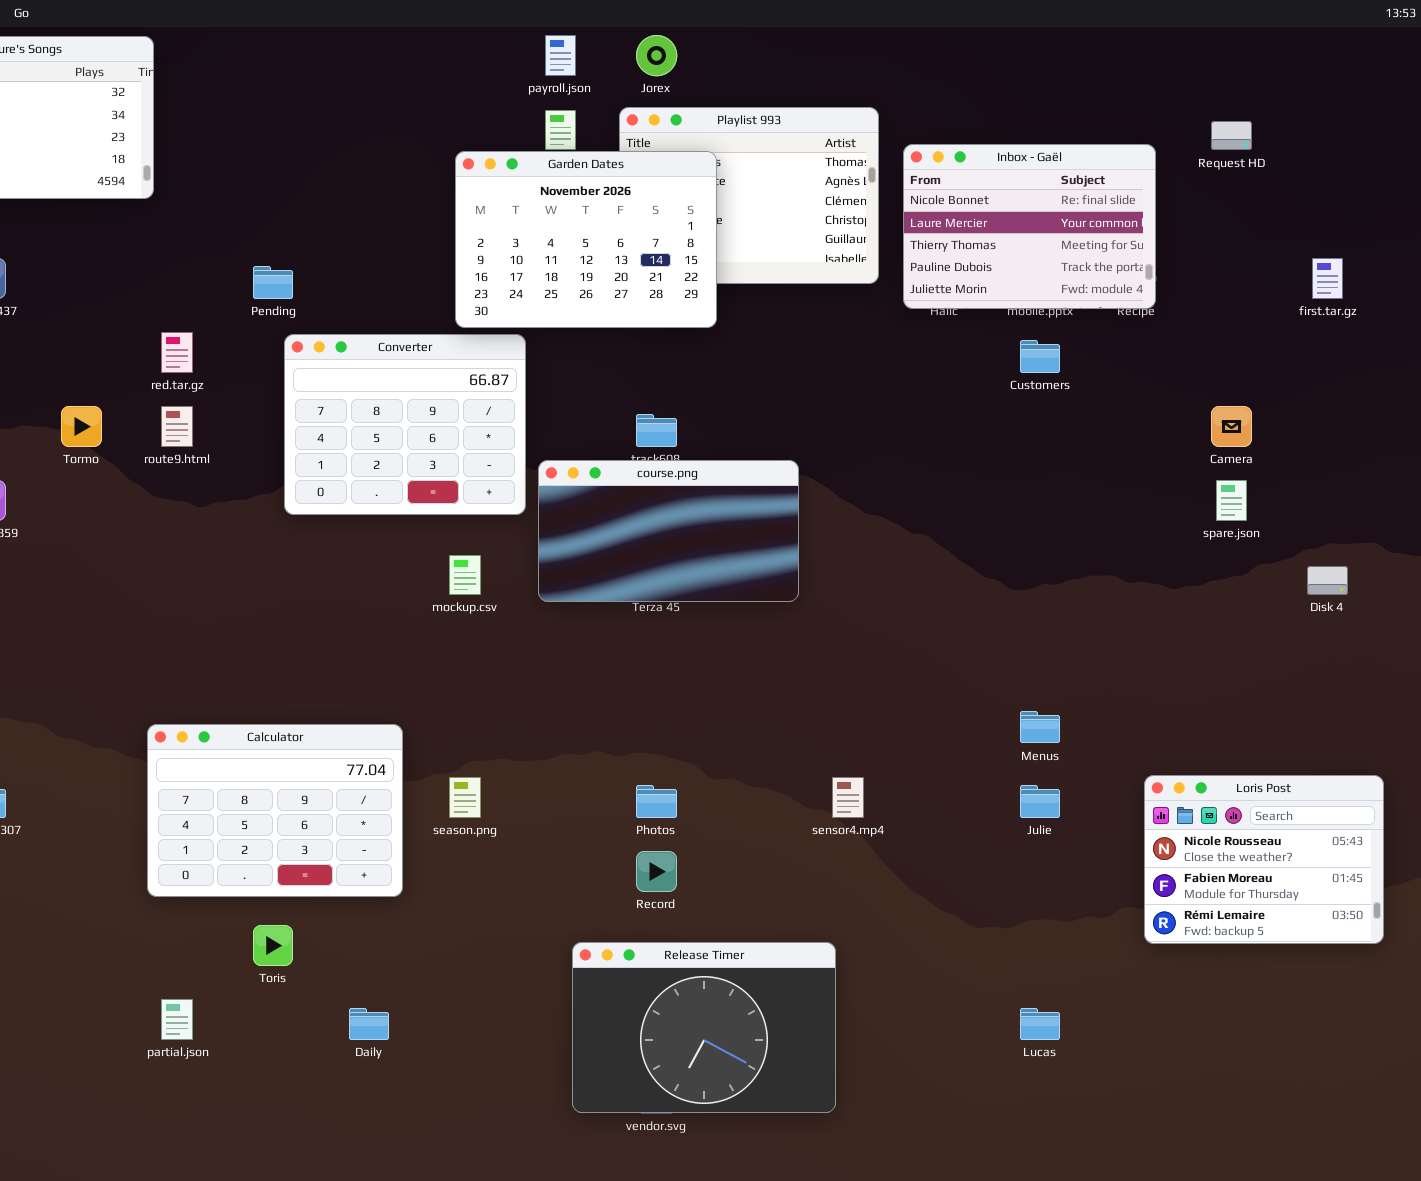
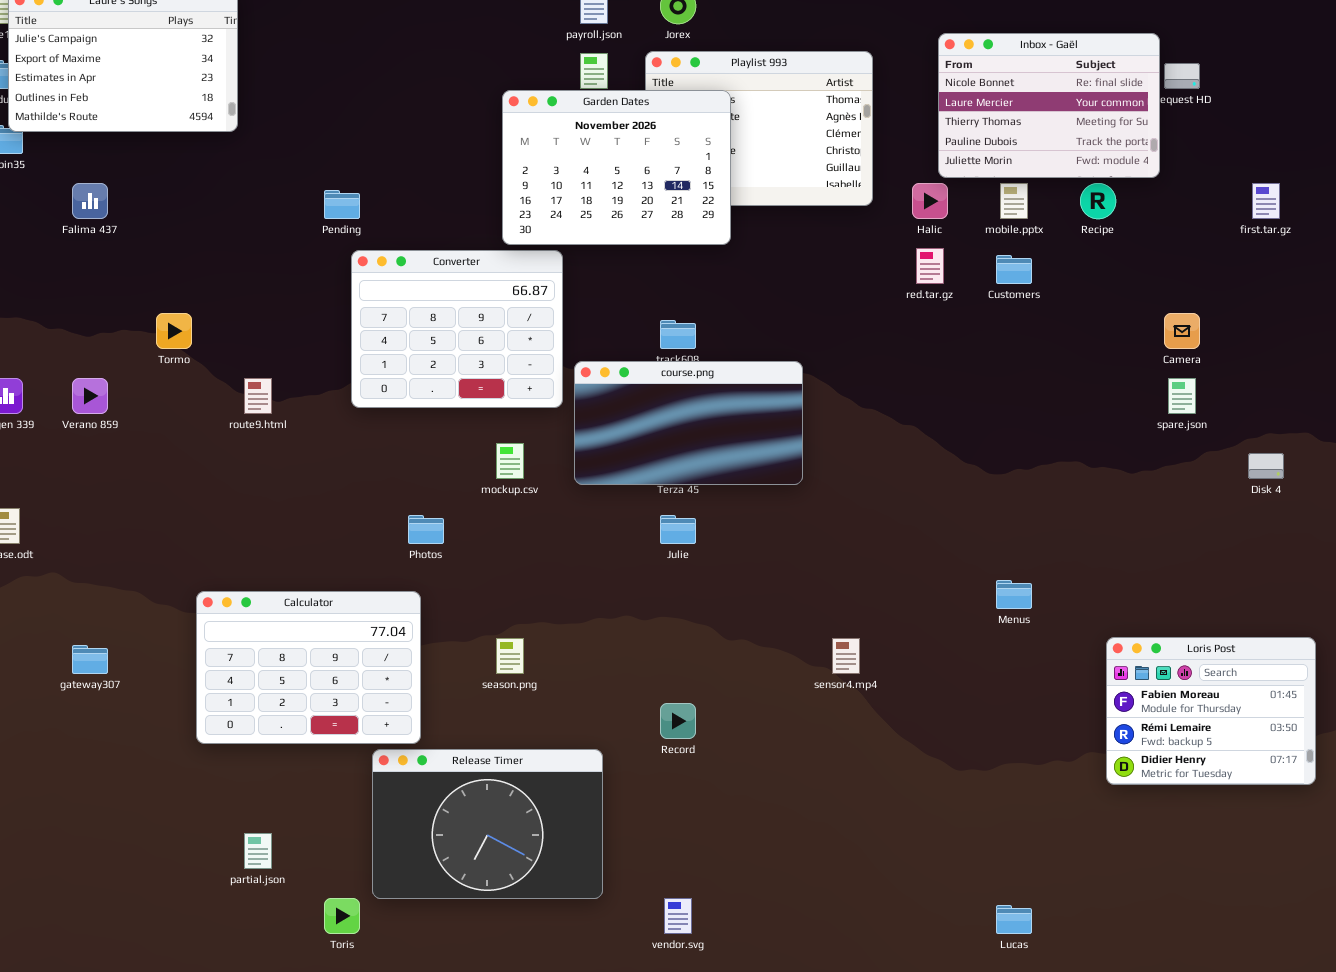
Inbox - Gaël: [903,144,1156,309] -> [938,33,1160,178], moved
red.tar.gz: [161,332,193,373] -> [916,248,944,284], moved
route9.html: [161,406,193,447] -> [244,378,272,414], moved
Calculator: [147,724,403,897] -> [196,591,421,744], moved
Loris Post: [1144,775,1384,944] -> [1106,637,1316,785], scrolled down 1 row
Photos: [636,785,677,818] -> [408,515,444,544], moved
Julie: [1020,785,1060,818] -> [660,515,696,544], moved
Toris: [253,925,293,966] -> [324,898,360,934], moved
Release Timer: [572,942,836,1113] -> [372,749,603,899], moved
Lucas: [1020,1008,1060,1040] -> [996,905,1032,934], moved

